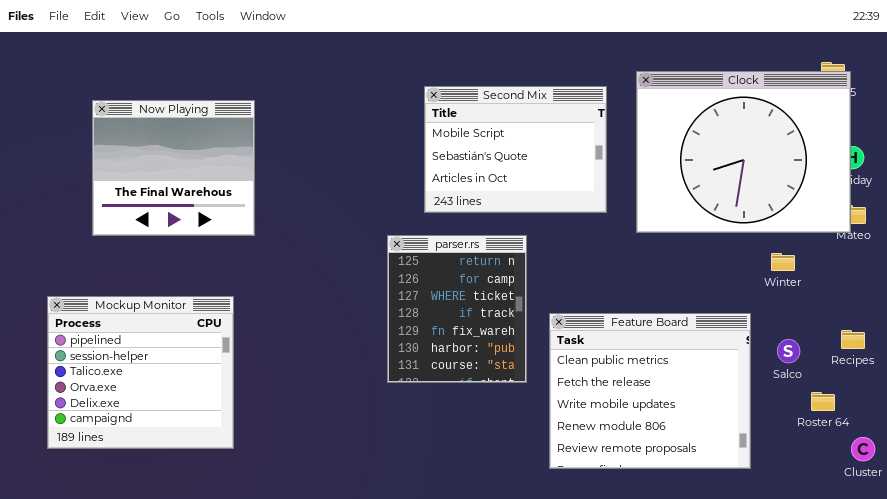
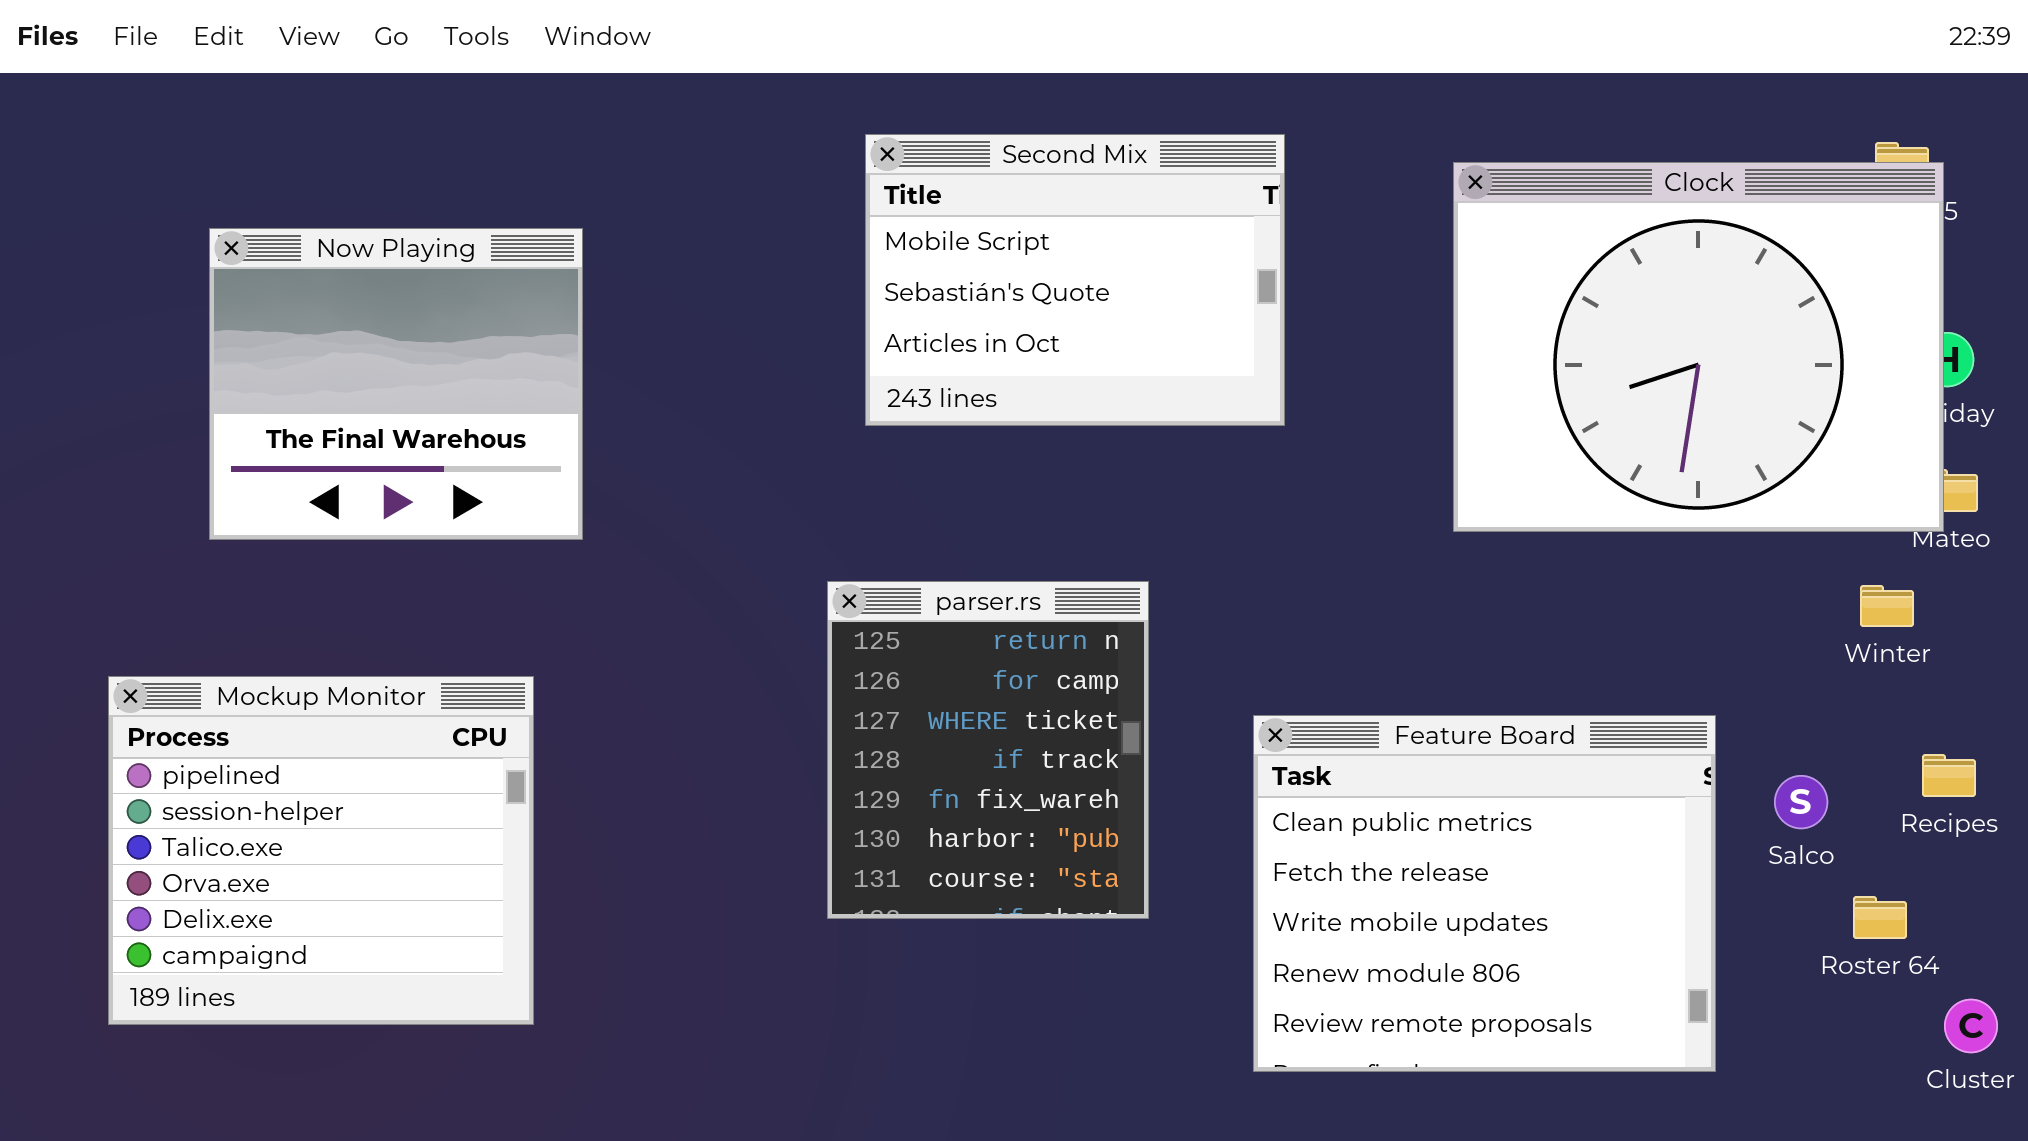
Second Mix: [424,86,607,213] -> [865,134,1285,426], moved
parser.rs: [387,235,527,383] -> [827,581,1149,919], moved
Winter: [771,253,795,271] -> [1860,585,1914,627], moved

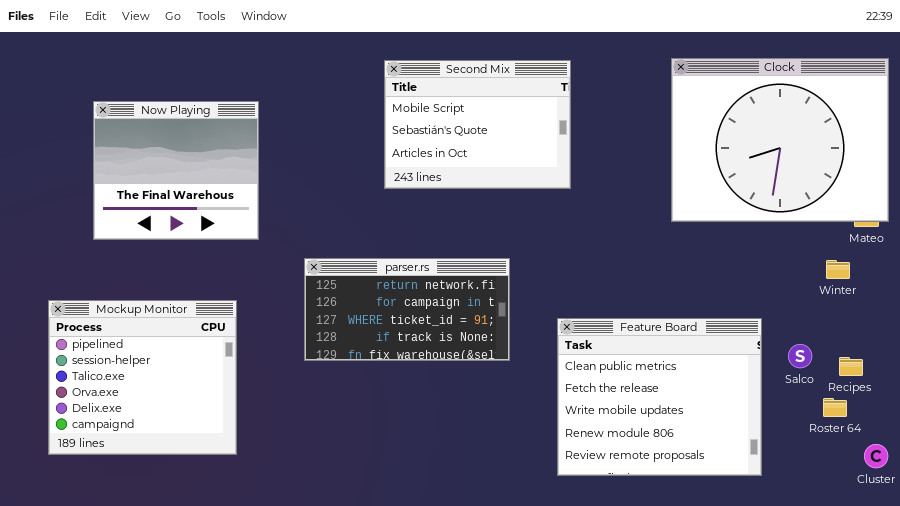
Clock: [1453,162,1944,532] -> [671,58,889,222], moved
parser.rs: [827,581,1149,919] -> [304,258,510,361], resized
Recipes: [1922,754,1976,797] -> [839,357,863,376], moved

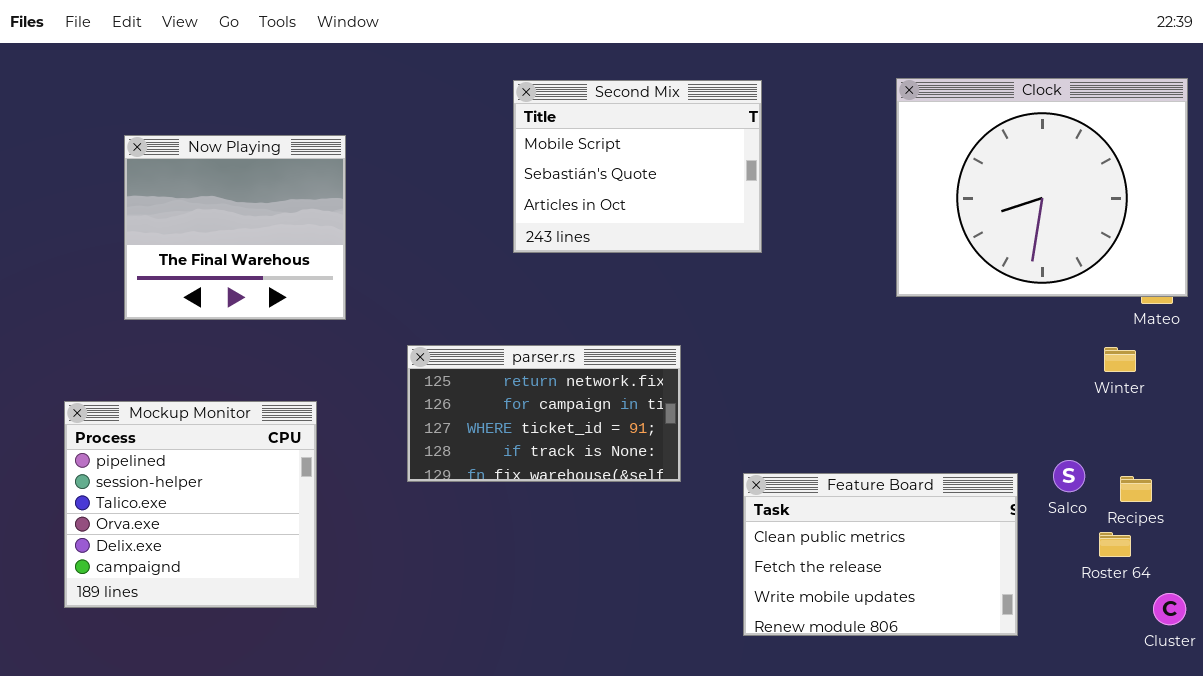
Feature Board: [557,318,762,476] -> [743,473,1018,636], resized

